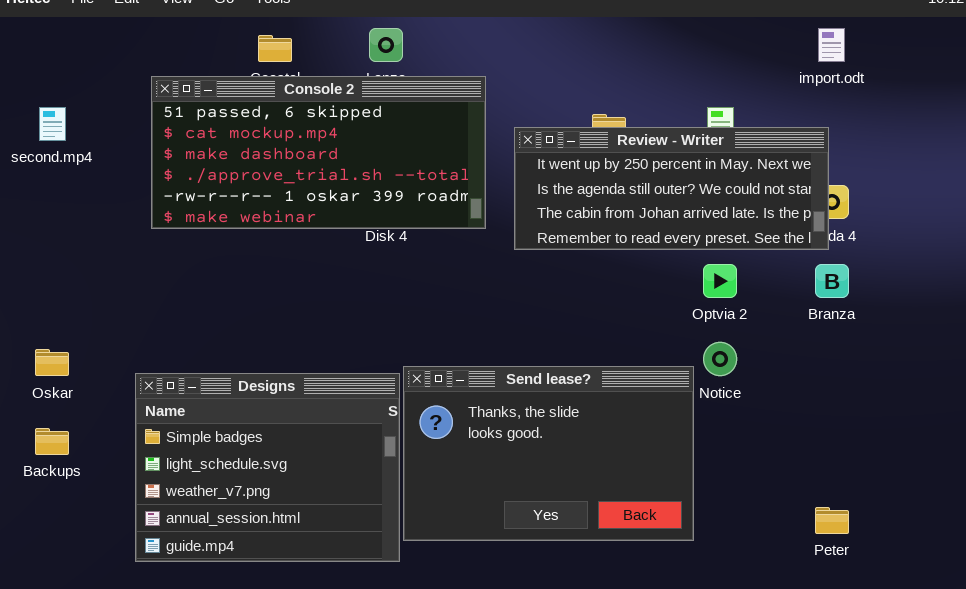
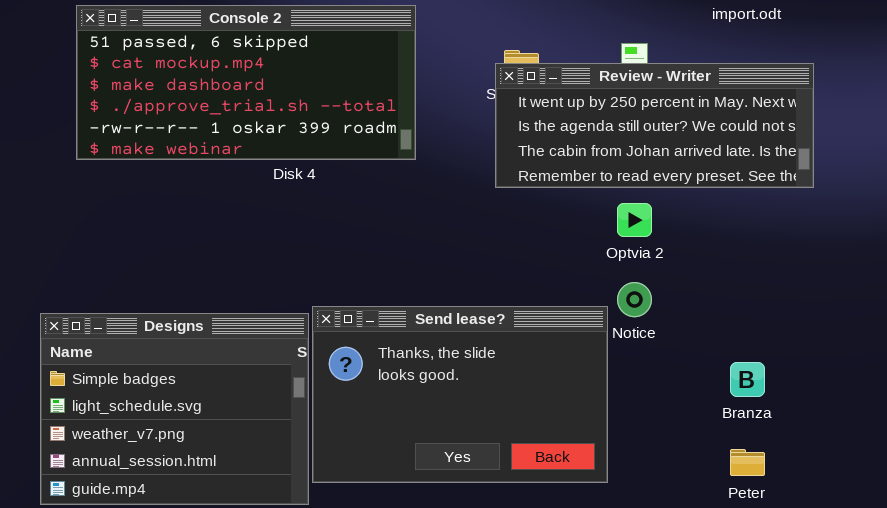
Console 2: [151,76,486,229] -> [76,5,416,160], moved
Review - Writer: [514,127,829,250] -> [495,63,814,188], moved
Branza: [815,264,849,298] -> [730,362,765,397], moved

